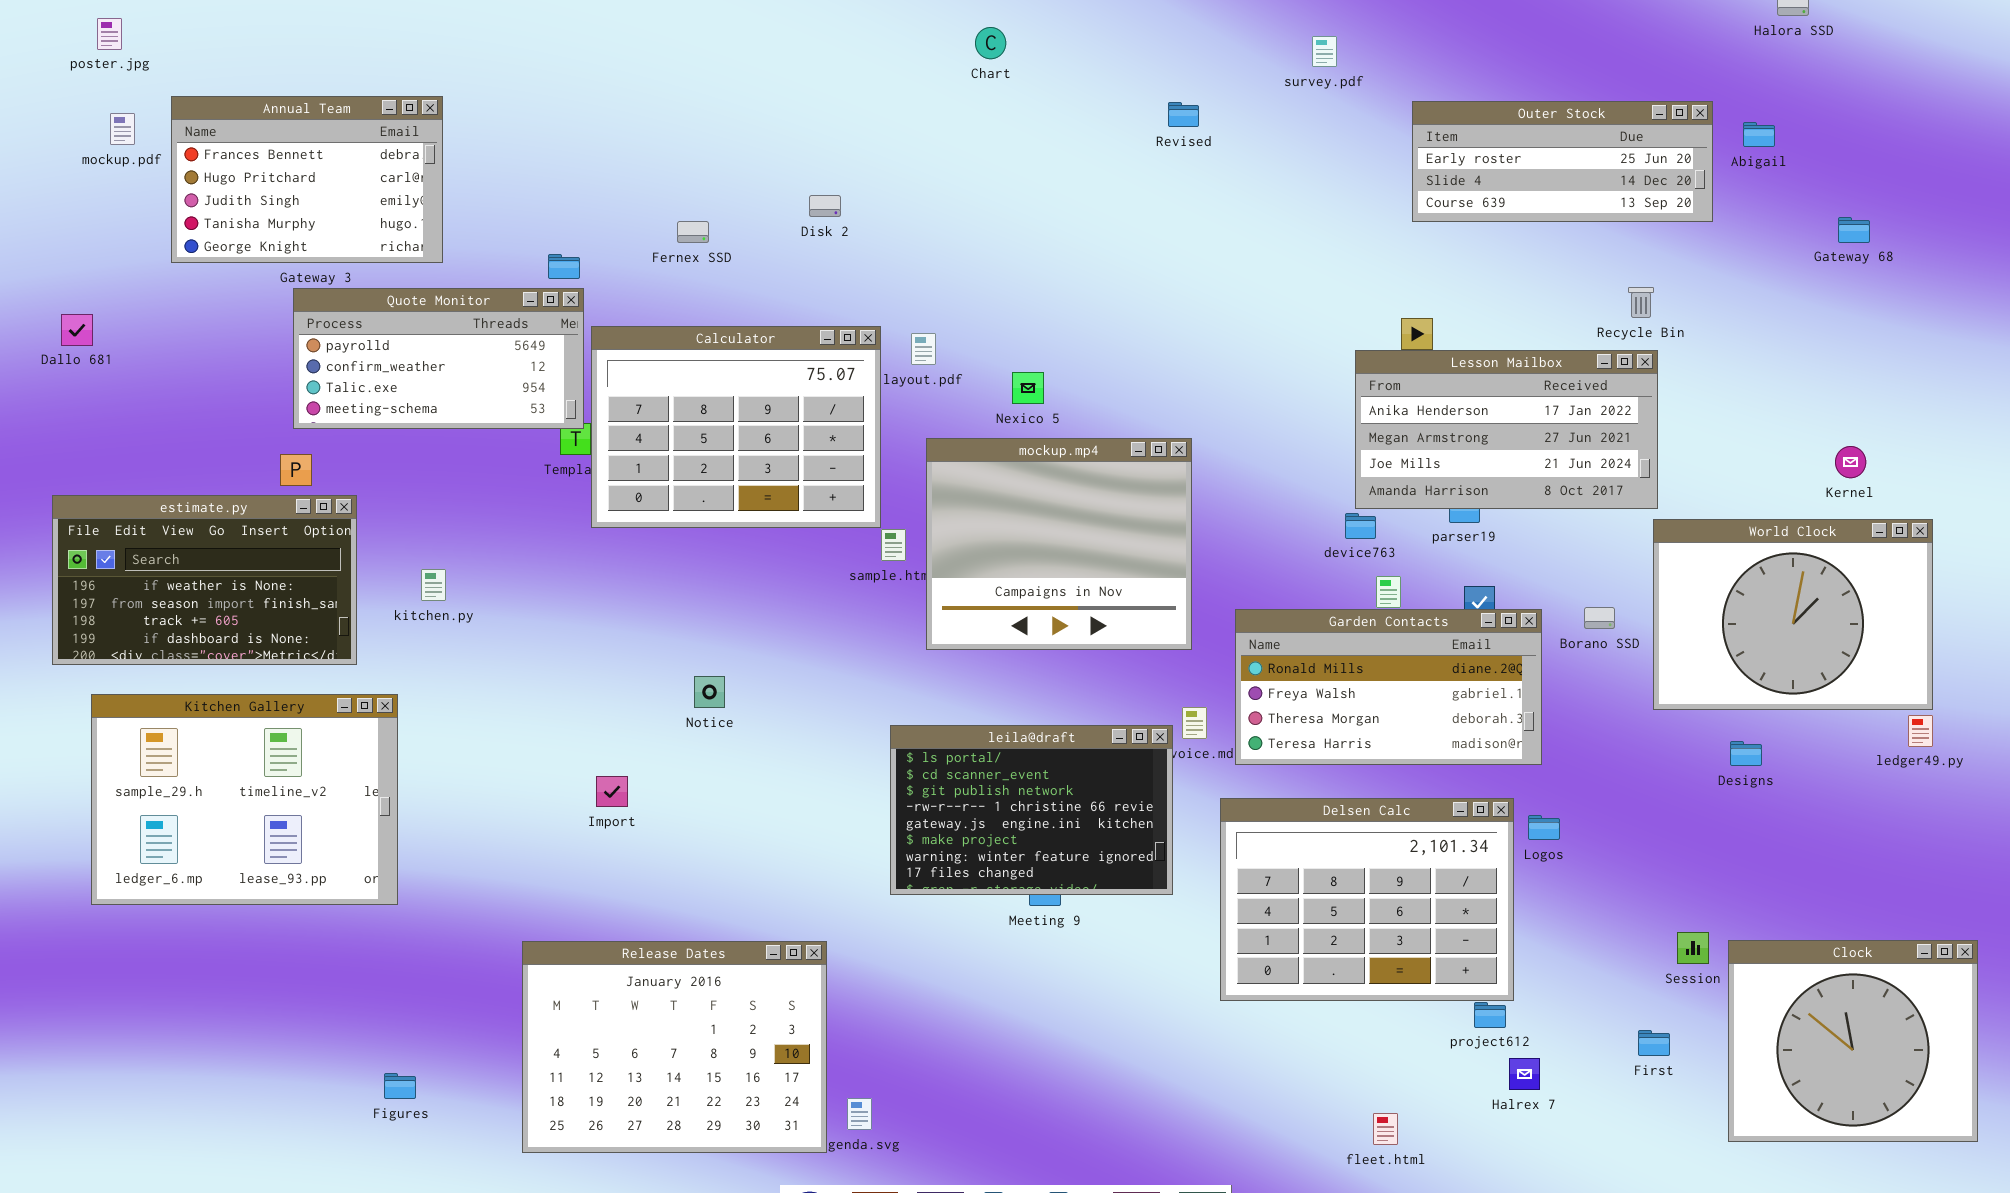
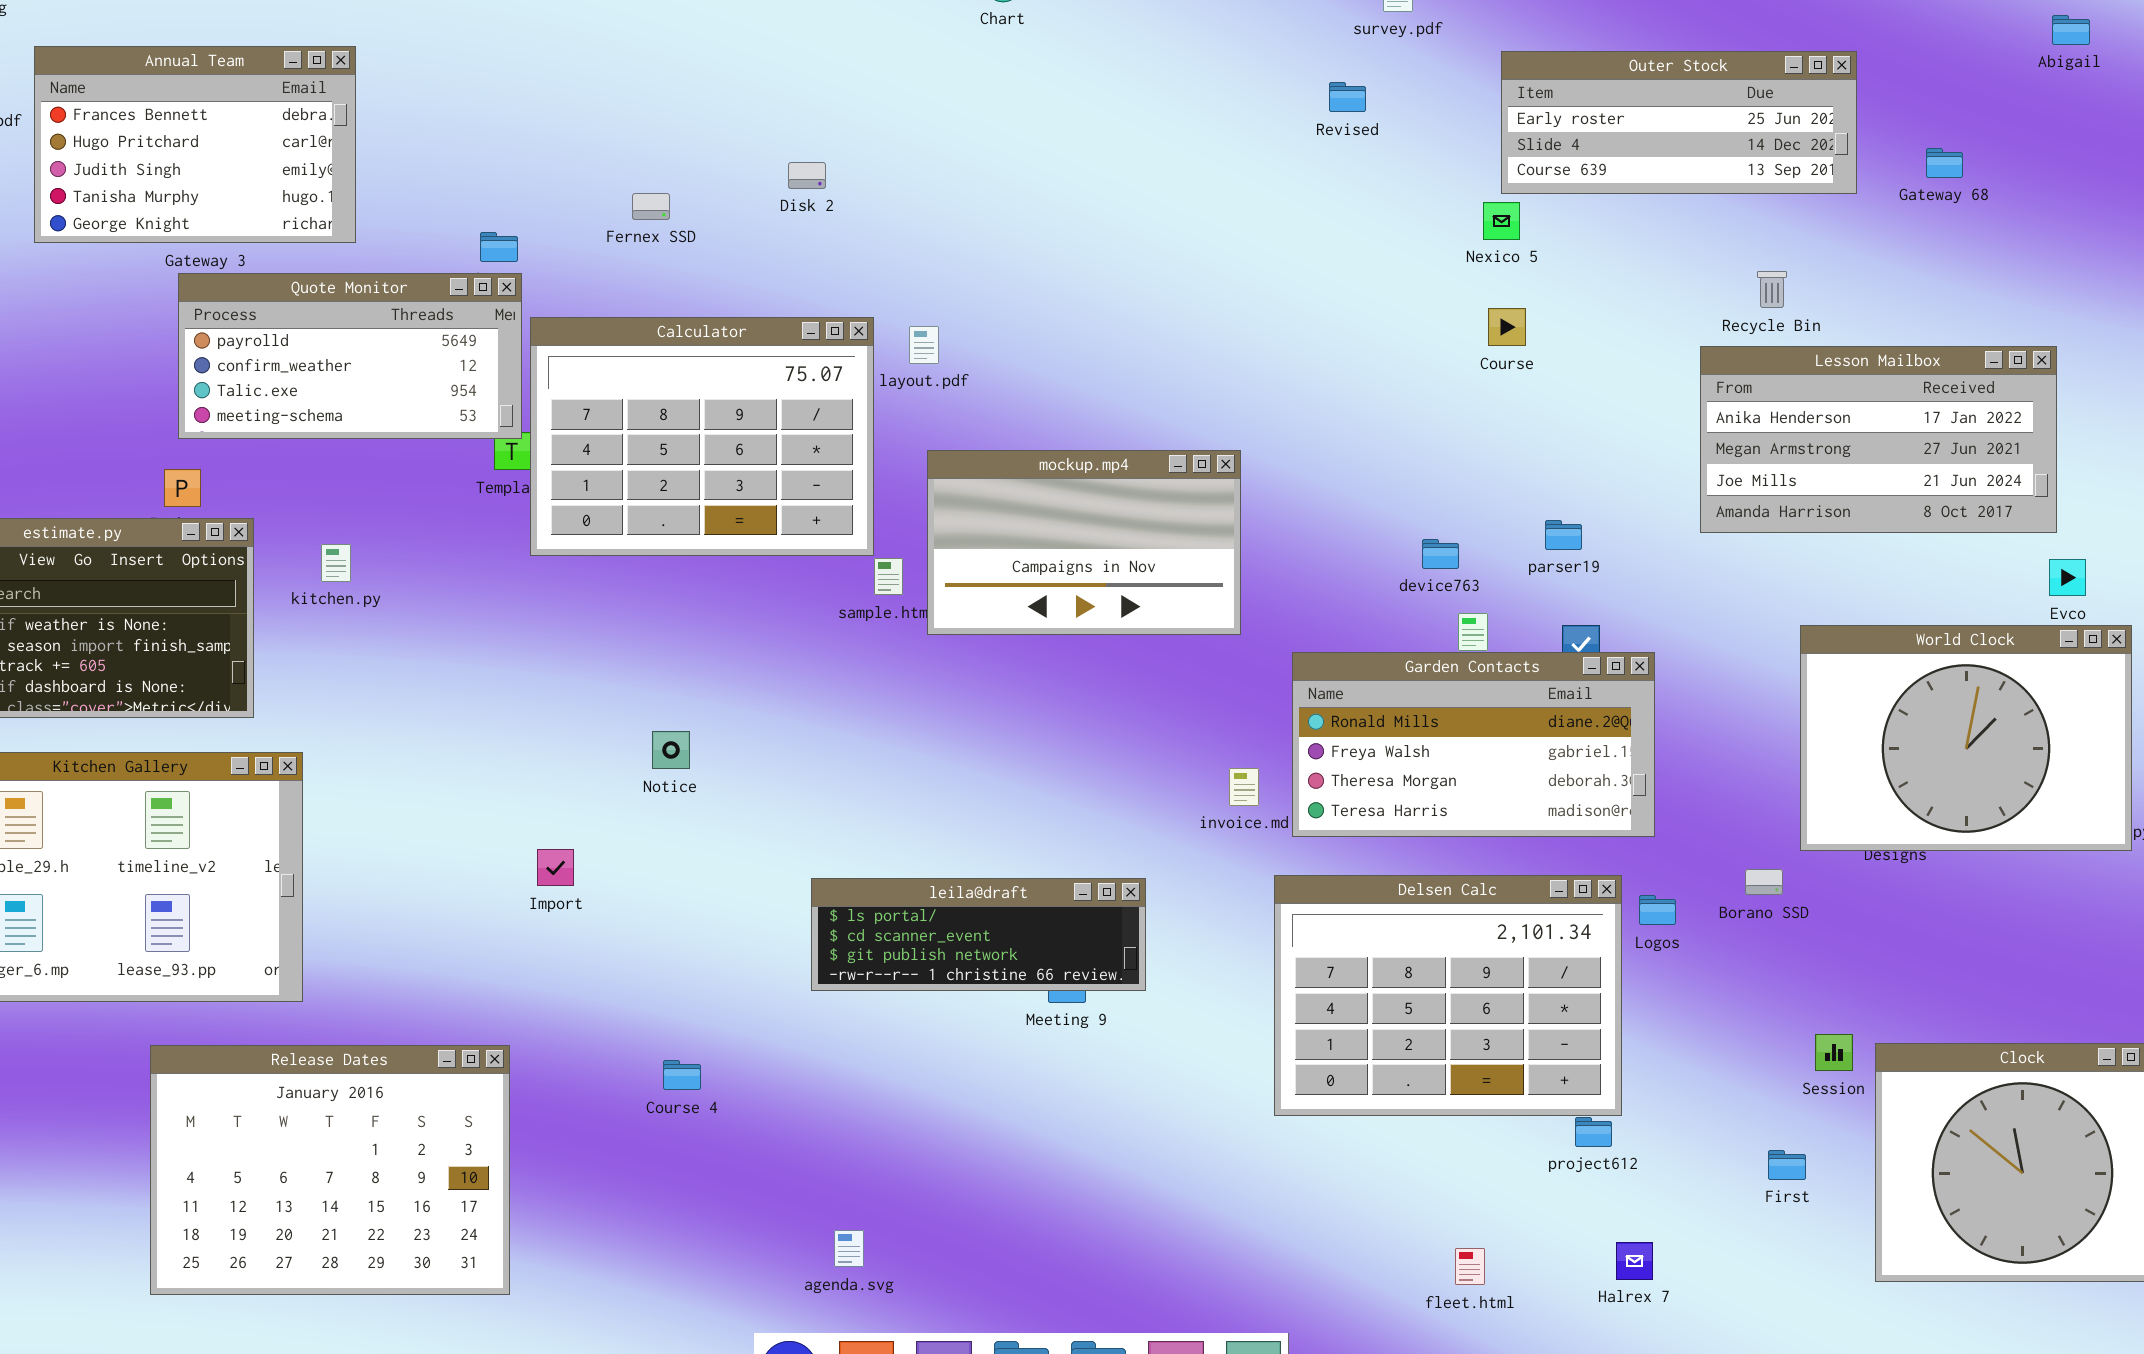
Revised: [1168,102,1199,127] -> [1329,82,1366,112], moved
Abigail: [1743,122,1775,147] -> [2052,15,2090,45], moved
Gateway 68: [1838,217,1870,243] -> [1926,148,1963,178], moved
Lesson Mailbox: [1355,350,1658,509] -> [1700,346,2057,533], moved
Nexico 5: [1012,372,1044,404] -> [1483,202,1520,240], moved
mockup.mp4: [926,438,1192,650] -> [927,450,1241,635], resized
World Clock: [1653,519,1933,710] -> [1800,625,2132,851], moved
kitchen.py: [421,569,446,601] -> [321,544,351,582], moved
Borano SSD: [1584,607,1615,629] -> [1745,869,1783,895], moved
leila@draft: [890,725,1173,895] -> [811,878,1146,991], moved, resized
Release Dates: [522,941,827,1153] -> [150,1045,510,1295], moved
Halrex 7: [1509,1058,1540,1090] -> [1616,1242,1653,1280], moved

